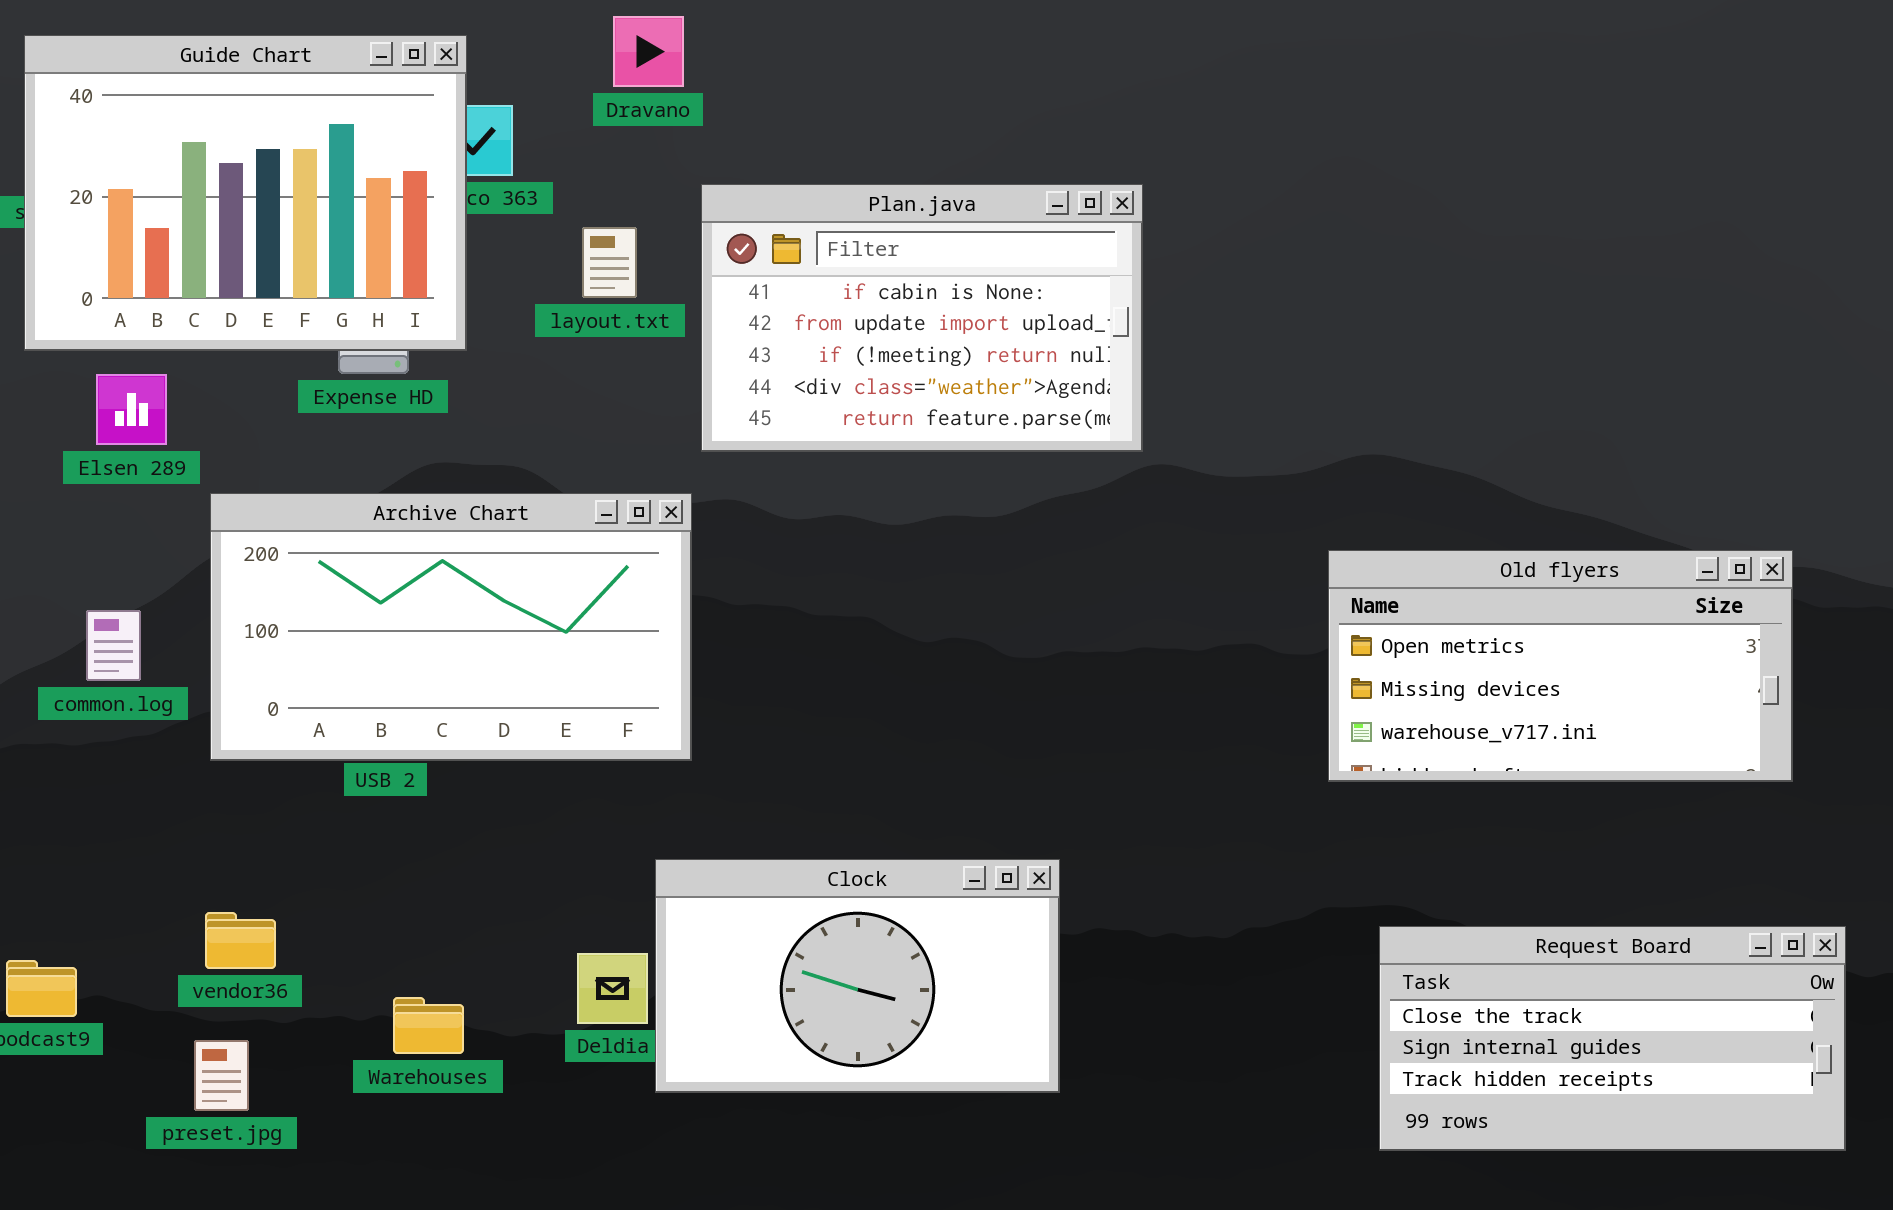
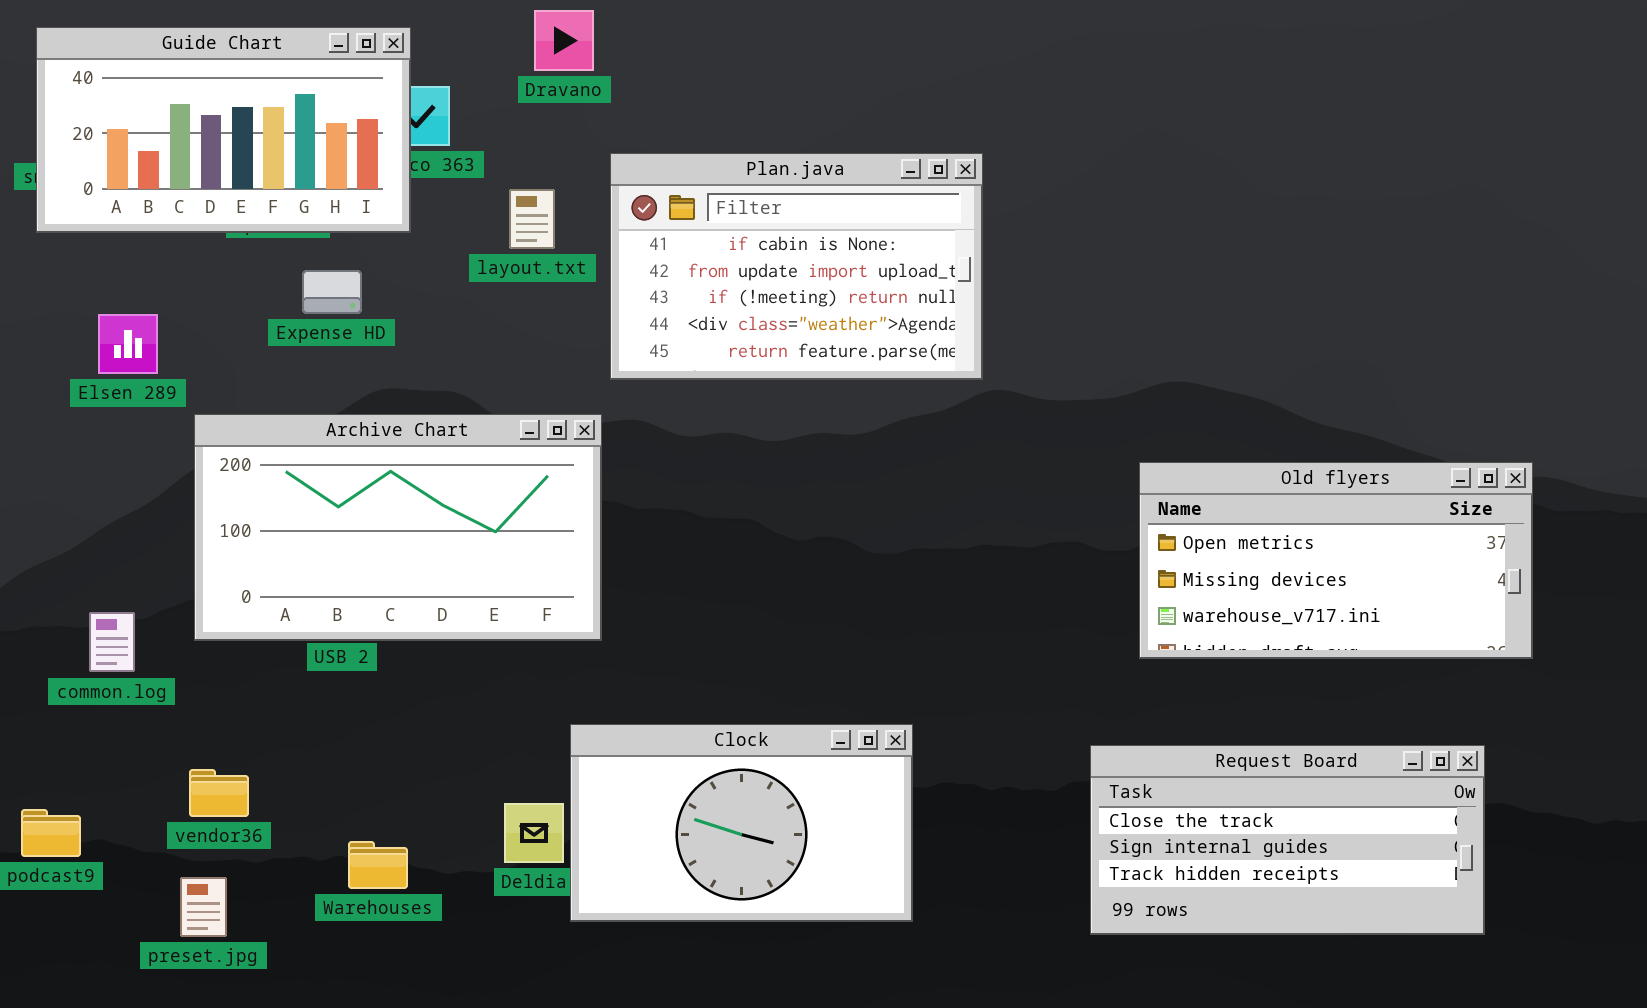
Guide Chart: [24,35,467,351] -> [36,27,411,233], resized
common.log: [86,610,141,681] -> [89,612,135,672], moved
Request Board: [1379,926,1846,1151] -> [1090,745,1485,935], moved

